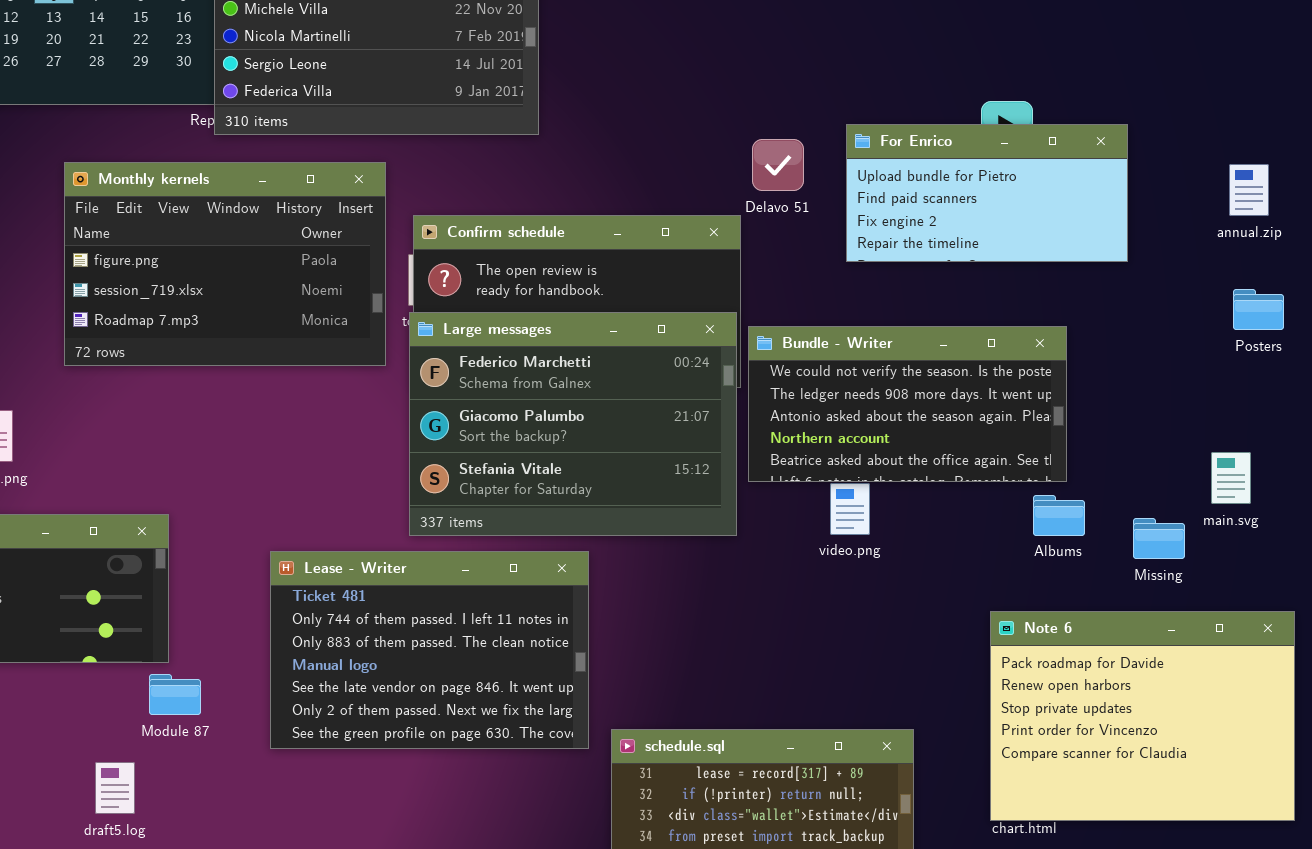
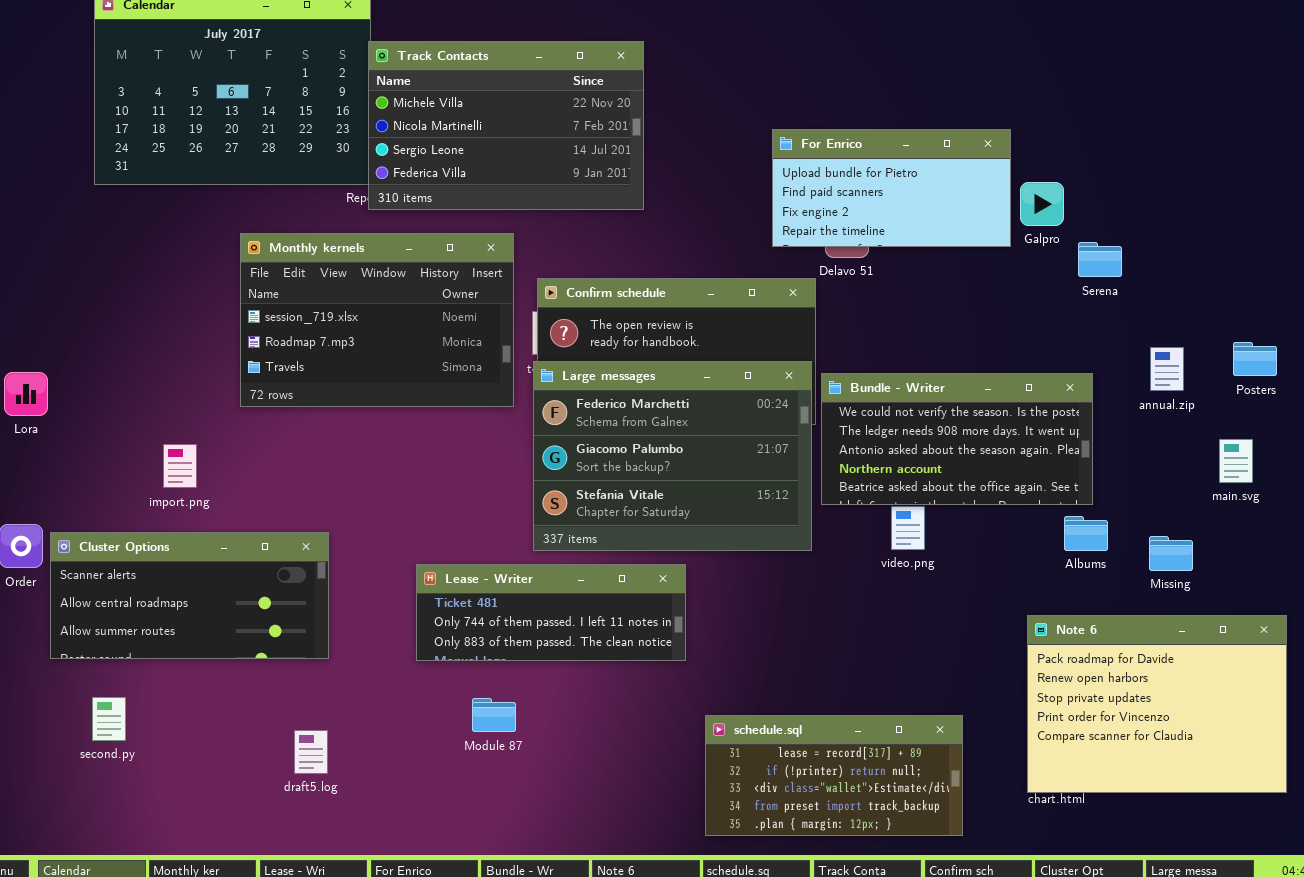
For Enrico: [846,124,1128,262] -> [772,129,1011,247], moved
Monthly kernels: [64,162,386,366] -> [240,233,514,407], scrolled down 1 row
annual.zip: [1229,164,1269,216] -> [1150,347,1184,391], moved
main.svg: [1211,452,1251,504] -> [1219,439,1253,483], moved
Lease - Writer: [270,551,589,749] -> [416,564,686,661], resized
Module 87: [149,674,201,715] -> [472,698,516,732], moved
draft5.log: [95,762,135,814] -> [294,730,328,774], moved

